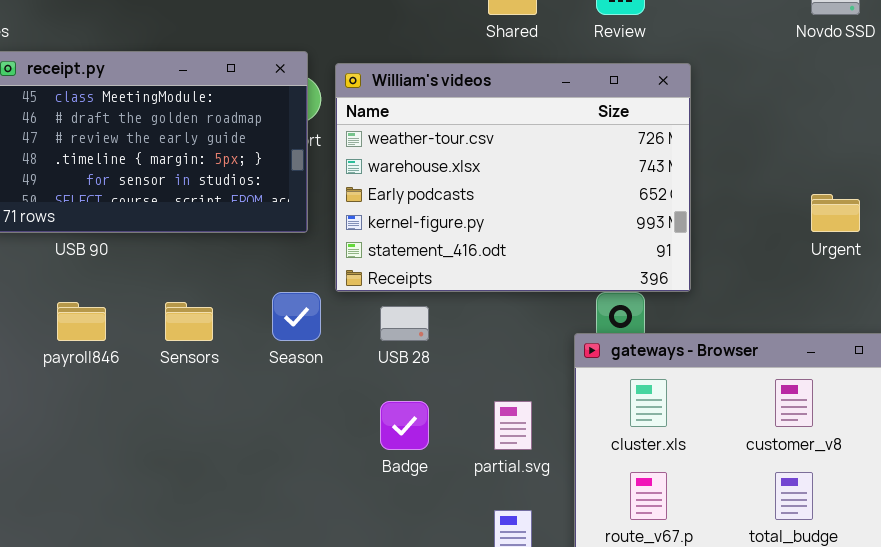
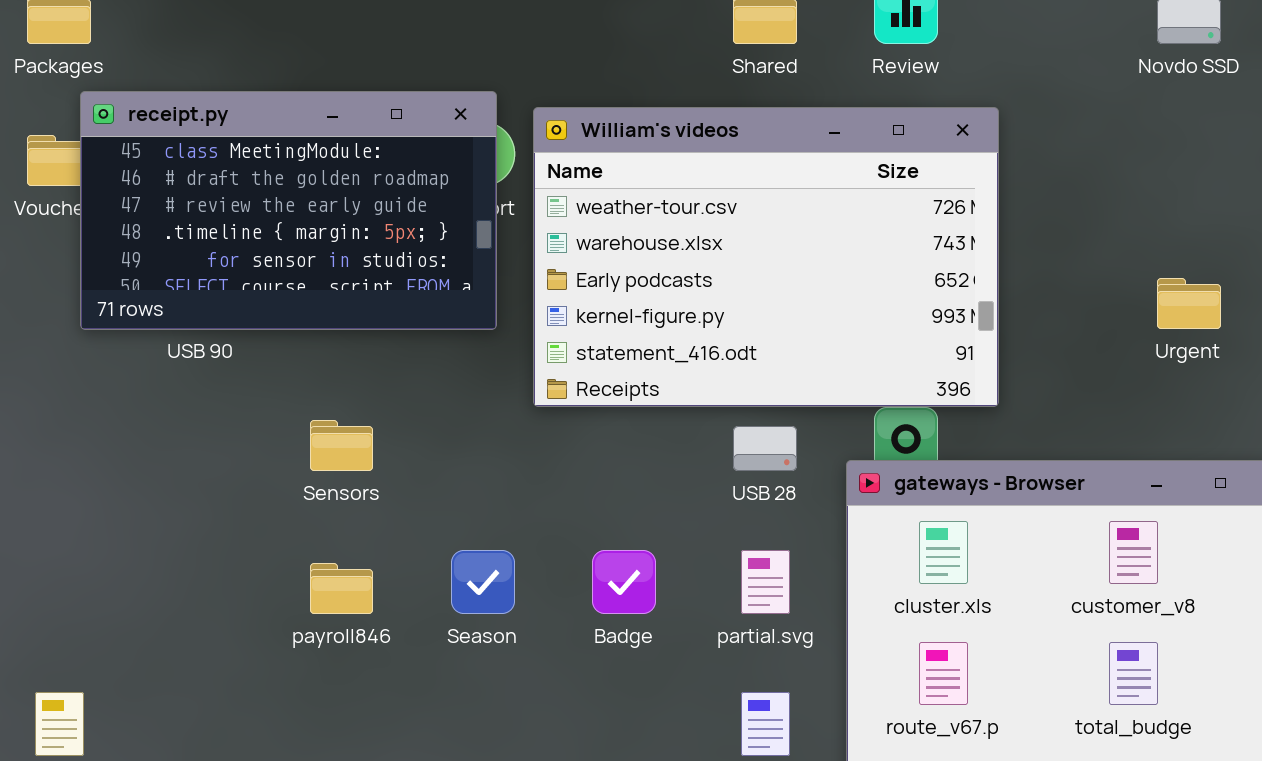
Season: [272,292,321,341] -> [451,550,515,614], moved
payroll846: [57,302,106,341] -> [310,563,373,614], moved
USB 28: [380,306,429,341] -> [733,426,797,471], moved

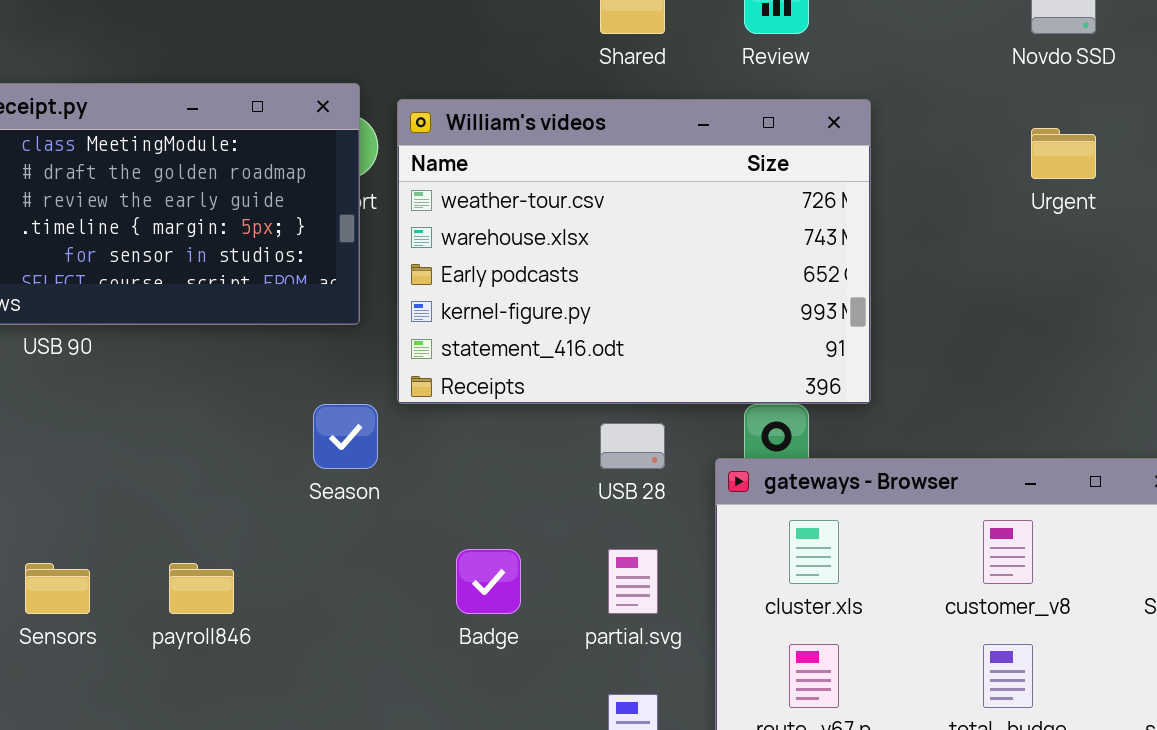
Urgent: [1157,278,1221,329] -> [1031,128,1096,179], moved
Sensors: [310,420,373,471] -> [25,563,90,614], moved
Season: [451,550,515,614] -> [313,404,378,469], moved

